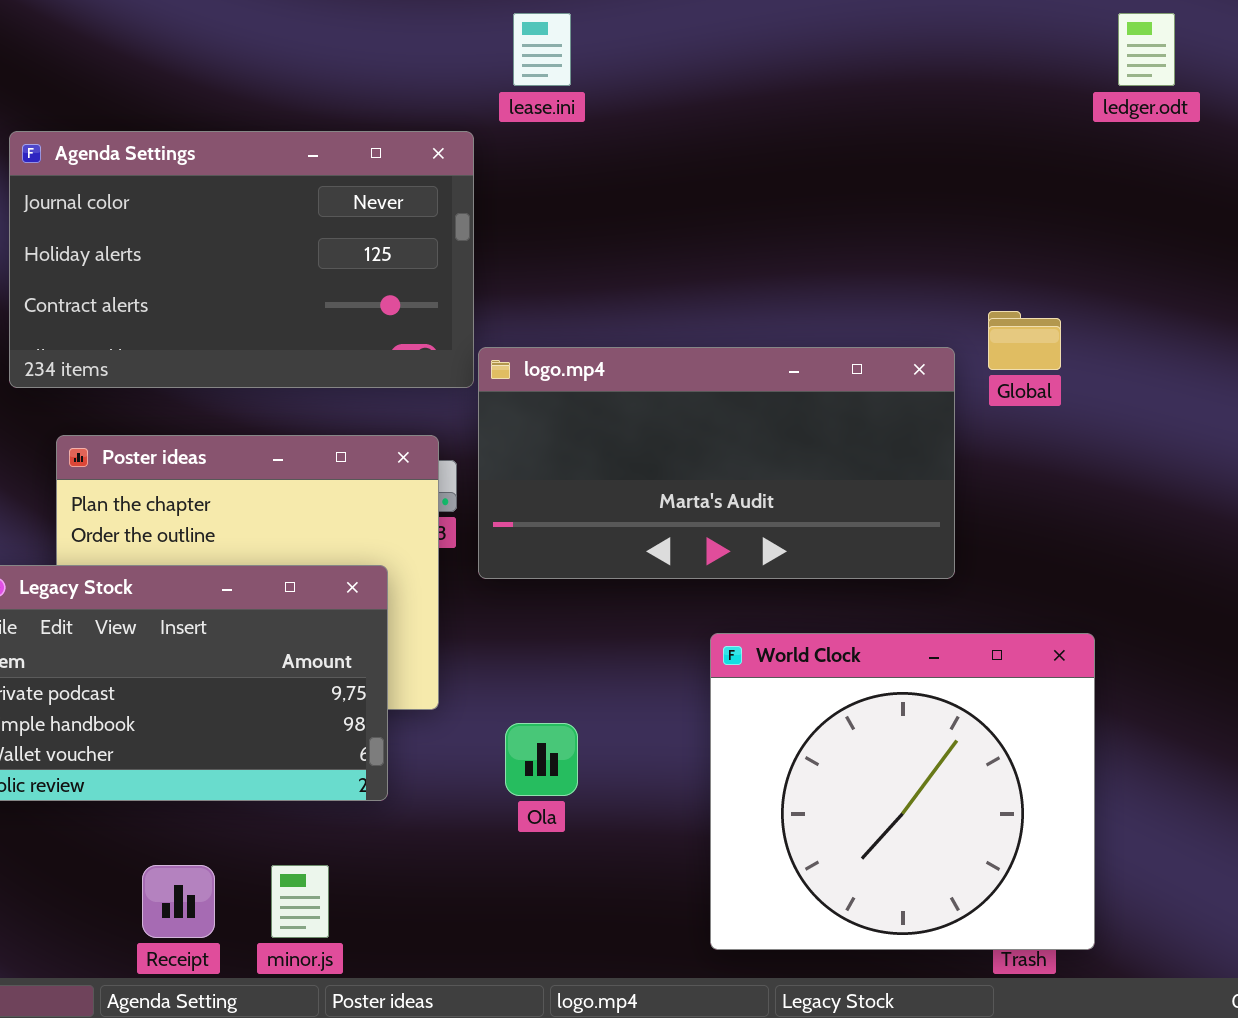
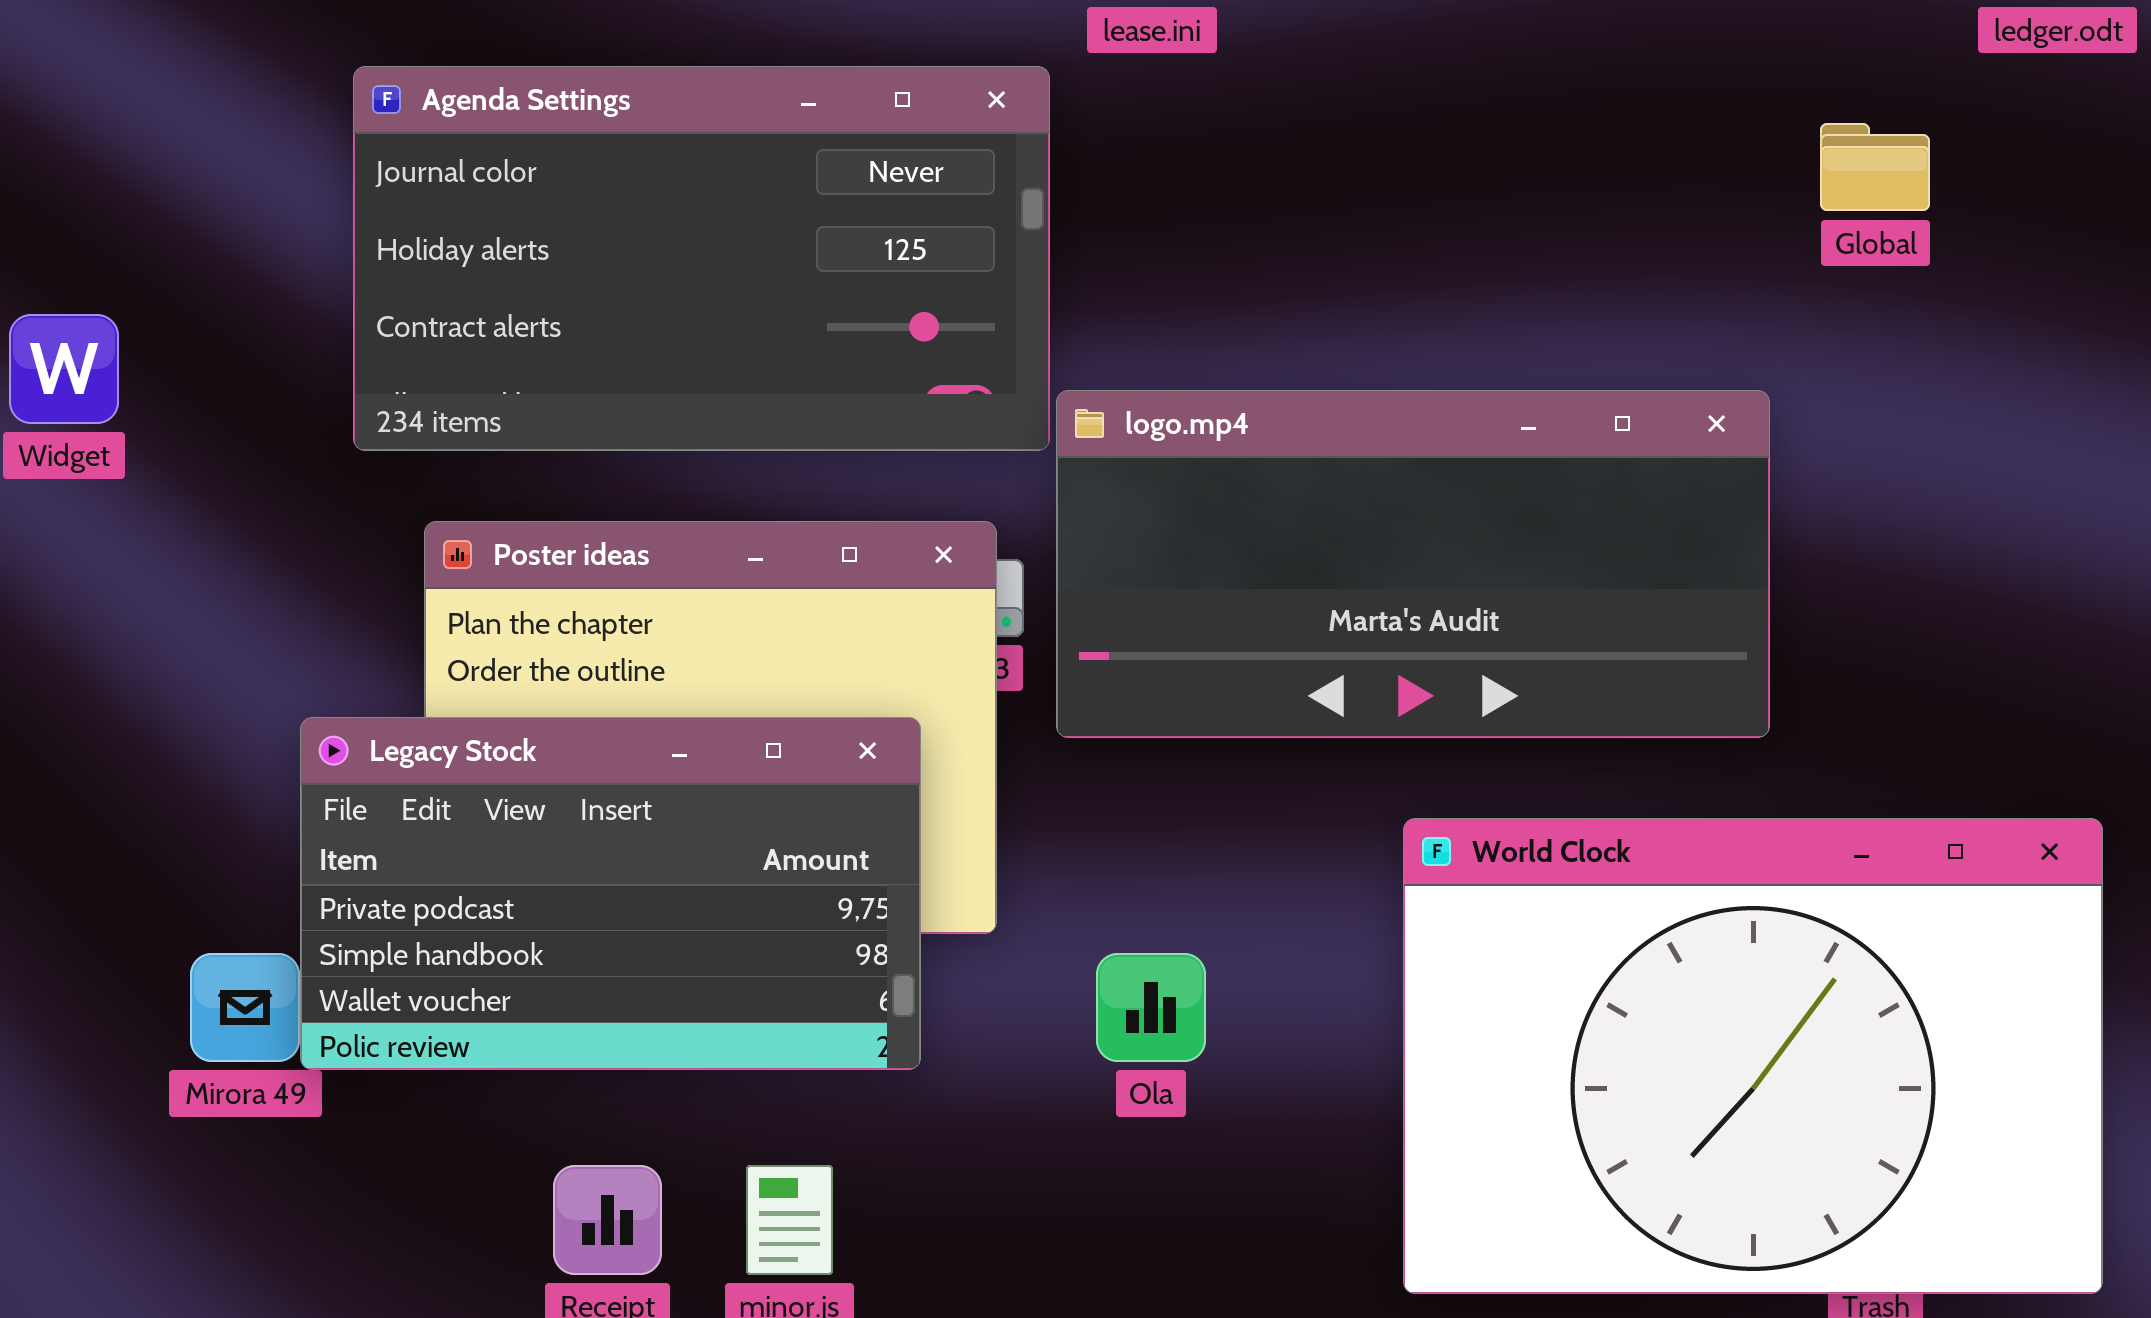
Global: [988,311,1061,370] -> [1820,123,1930,211], moved
World Clock: [710,633,1095,950] -> [1403,818,2103,1294], resized

